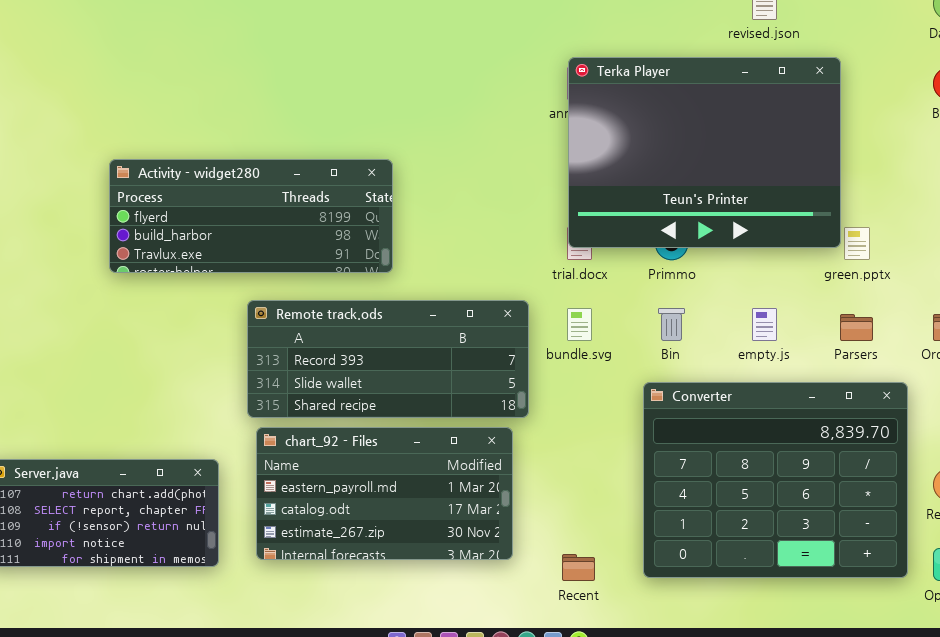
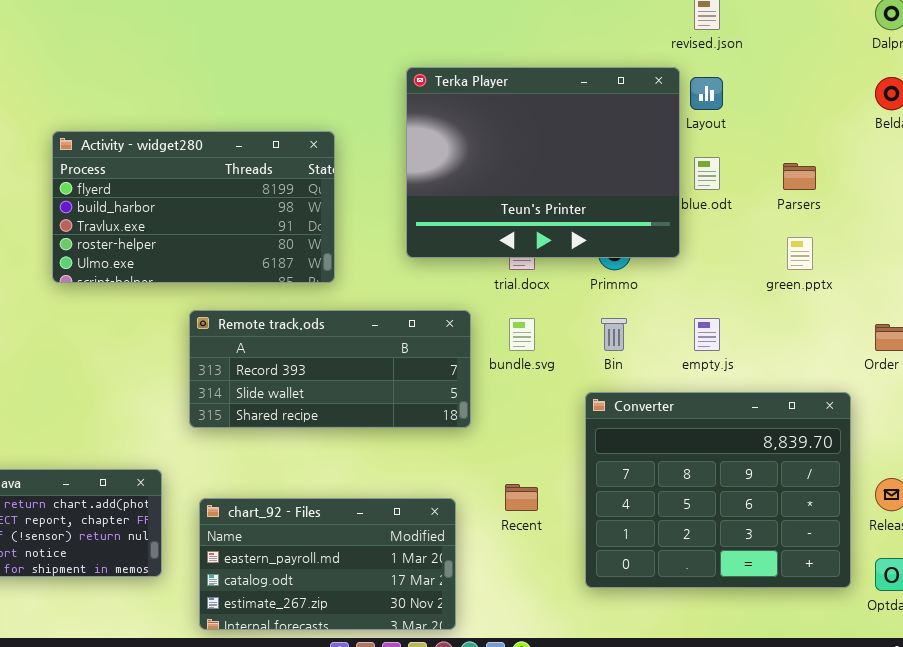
Terka Player: [568,57,841,248] -> [406,67,680,258], moved
Activity - widget280: [109,159,393,273] -> [52,131,335,283], resized
Parsers: [840,314,873,341] -> [783,163,816,190], moved
chart_92 - Files: [256,427,513,560] -> [199,498,456,630], moved
Recent: [562,554,595,581] -> [505,484,538,511], moved

